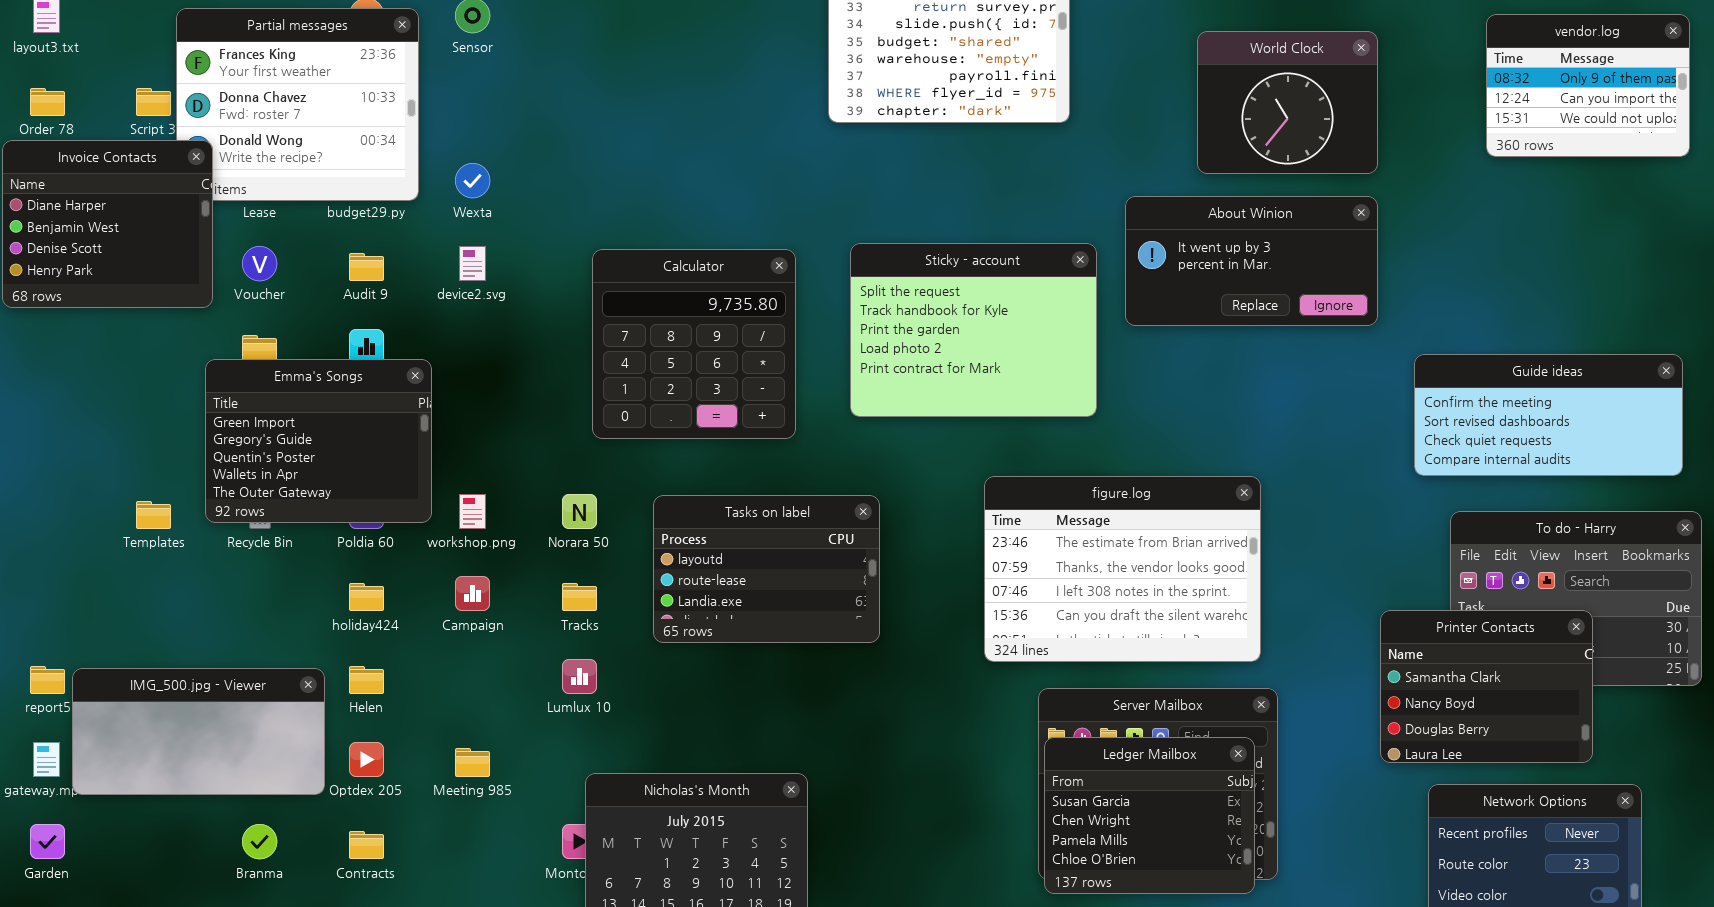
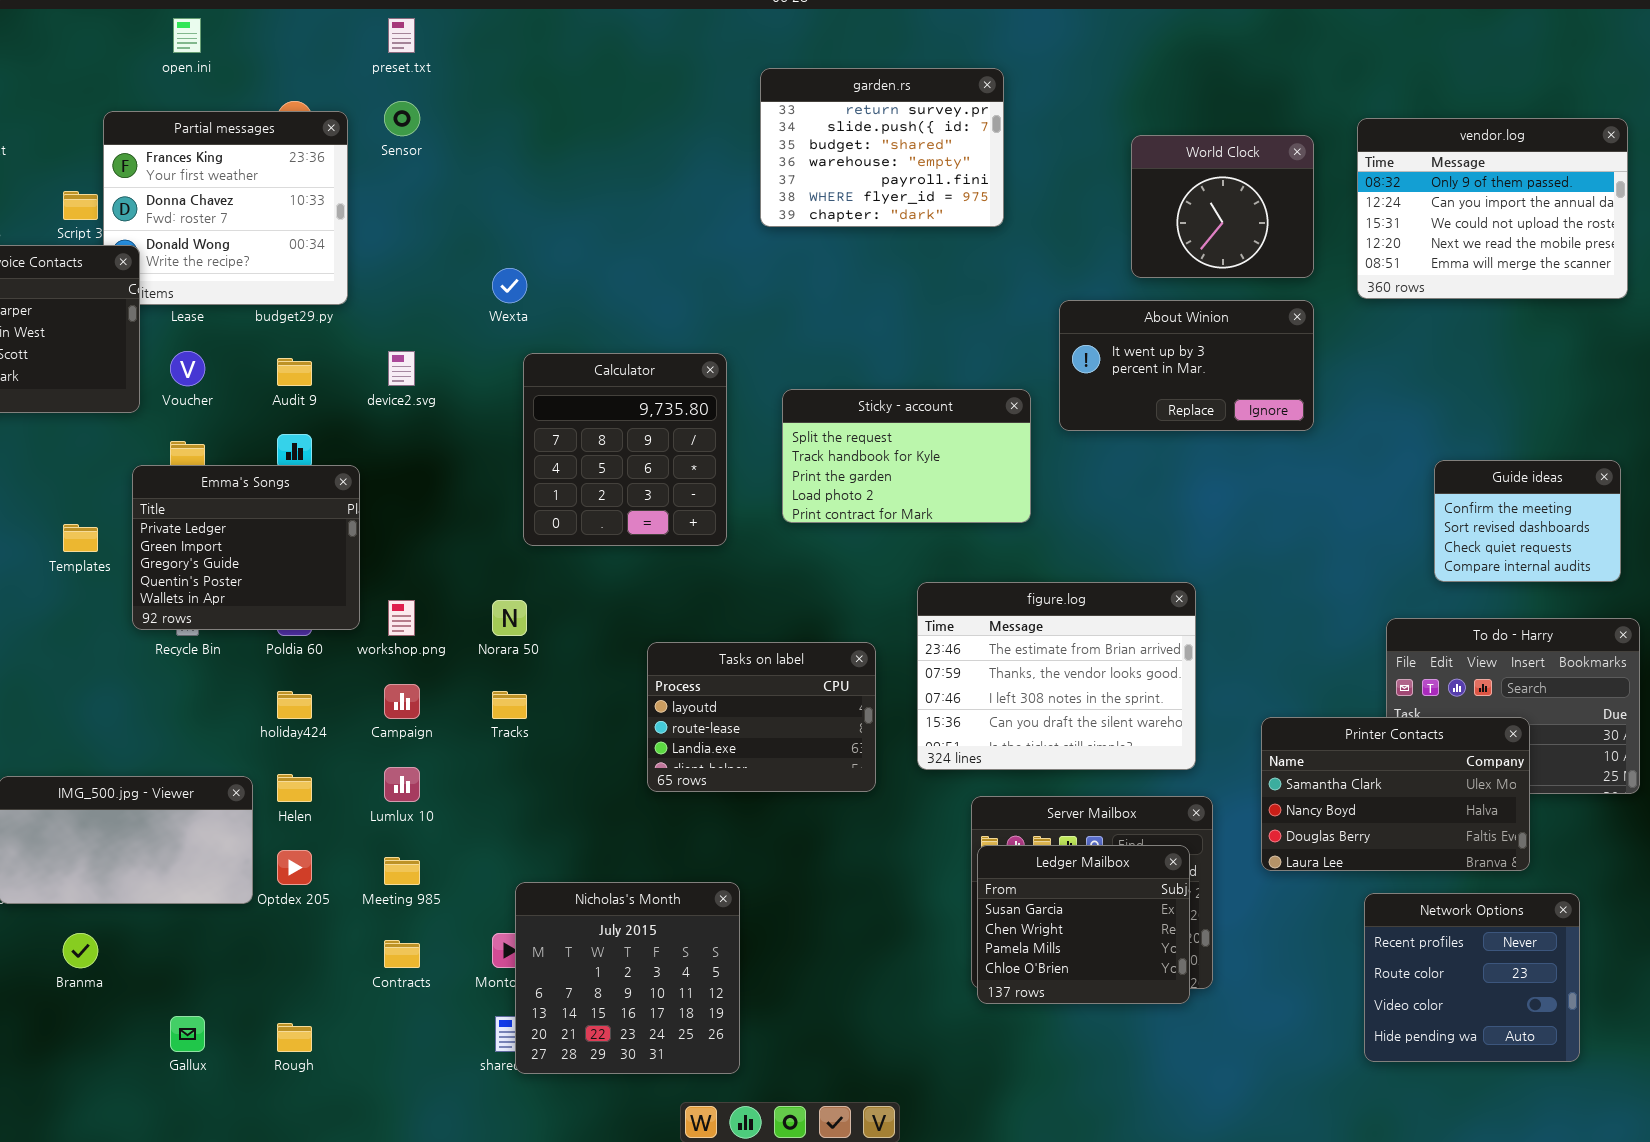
vendor.log: [1486,14,1690,157] -> [1357,118,1628,299], resized
Wexta: [455,163,490,198] -> [492,268,527,303], moved
Sticky - account: [850,243,1097,417] -> [782,389,1031,523], resized
Guide ideas: [1414,354,1683,476] -> [1434,460,1621,582], resized
Emma's Songs: [205,359,432,523] -> [132,465,360,630], scrolled up 1 row
Tasks on label: [653,495,880,643] -> [647,642,876,792], moved
Templates: [136,501,171,529] -> [63,524,98,552], moved
Printer Contacts: [1380,610,1593,763] -> [1261,717,1530,871], resized
Lumlux 10: [562,659,597,694] -> [384,767,420,802], moved
Branma: [242,824,277,859] -> [63,933,98,968], moved
Contracts: [349,831,384,859] -> [384,940,420,968], moved

